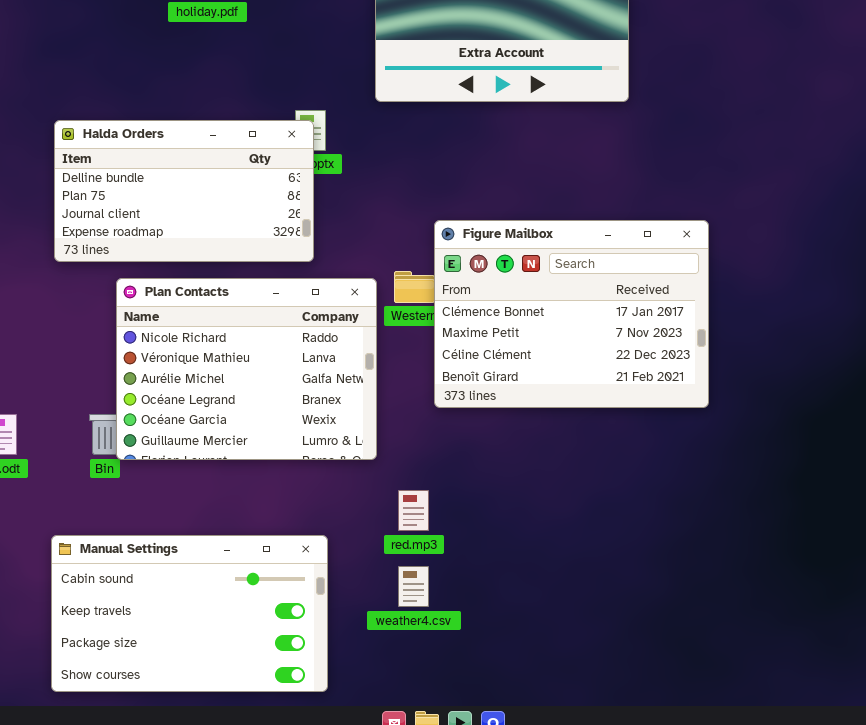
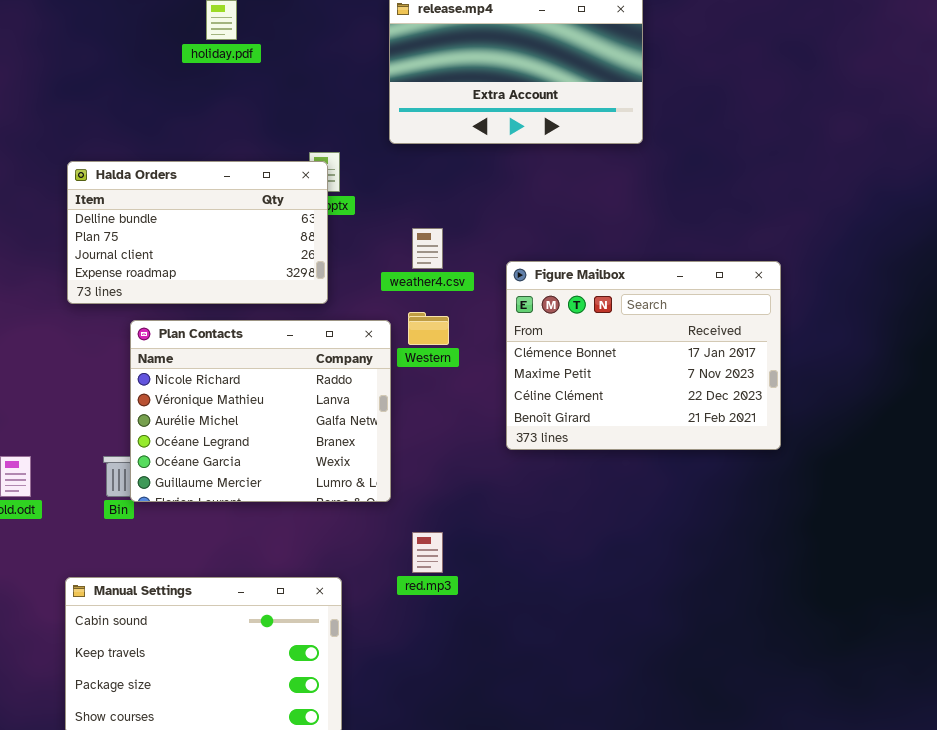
Figure Mailbox: [434,220,709,408] -> [506,261,781,450], moved
weather4.csv: [398,566,429,607] -> [412,228,443,269], moved

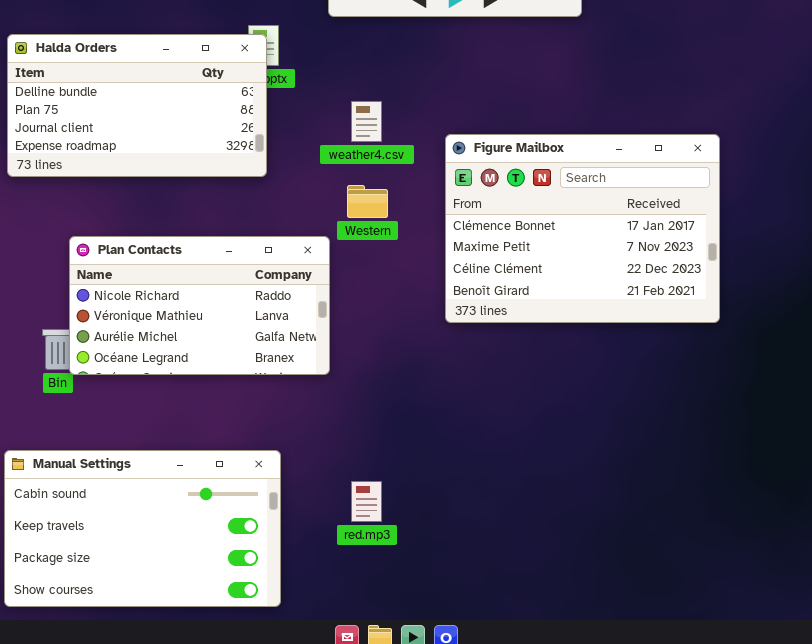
Plan Contacts: [130,320,391,502] -> [69,236,330,375], resized
red.mp3: [412,532,443,573] -> [351,481,382,522], moved

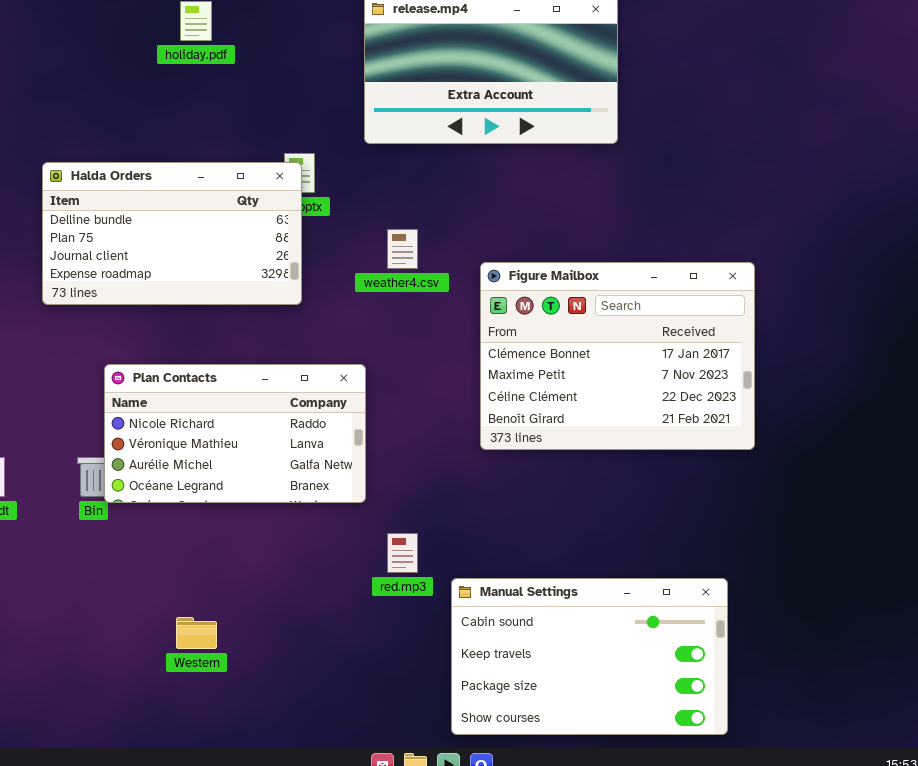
Western: [347,185,388,218] -> [176,617,217,649], moved
Manual Settings: [4,450,281,607] -> [451,578,728,735], moved
red.mp3: [351,481,382,522] -> [387,533,418,573], moved

